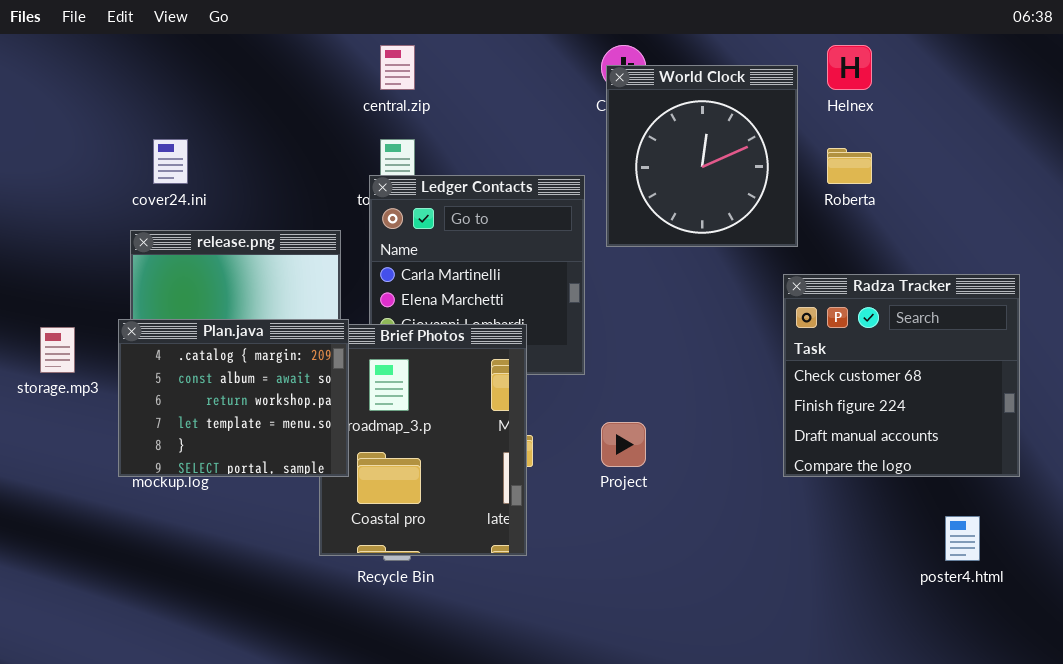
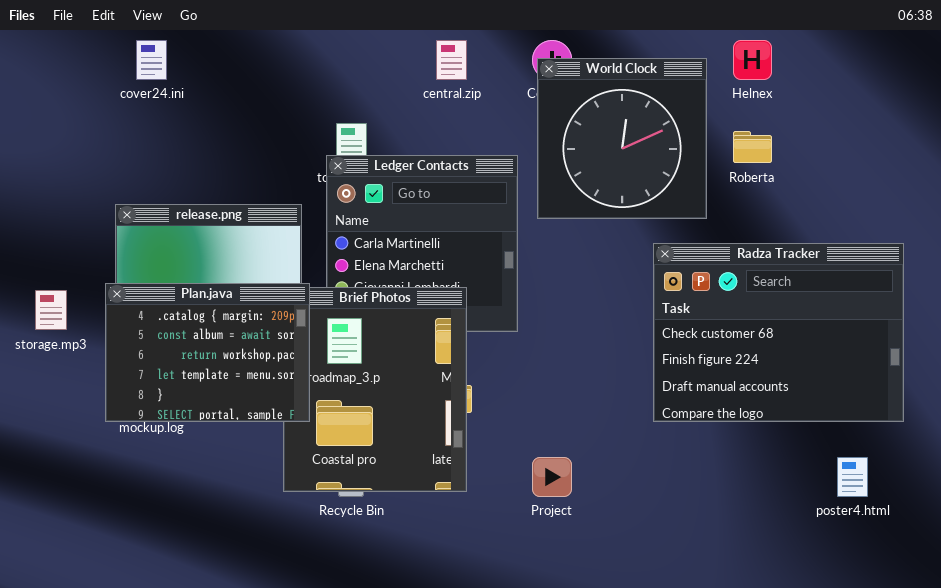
central.zip: [380,45,415,90] -> [436,40,467,80], moved
cover24.ini: [153,139,188,184] -> [136,40,167,80], moved
Radza Tracker: [783,274,1020,477] -> [653,243,904,422], resized
Project: [601,422,646,467] -> [532,457,572,497], moved

